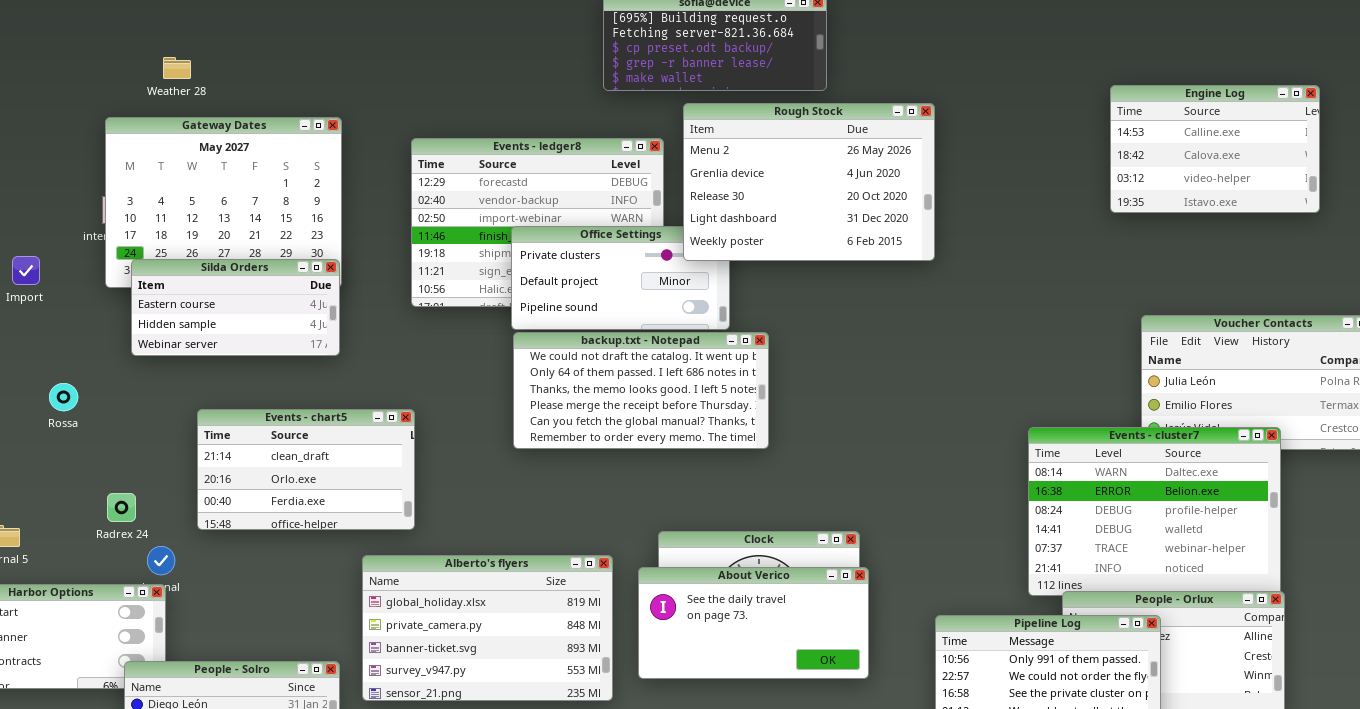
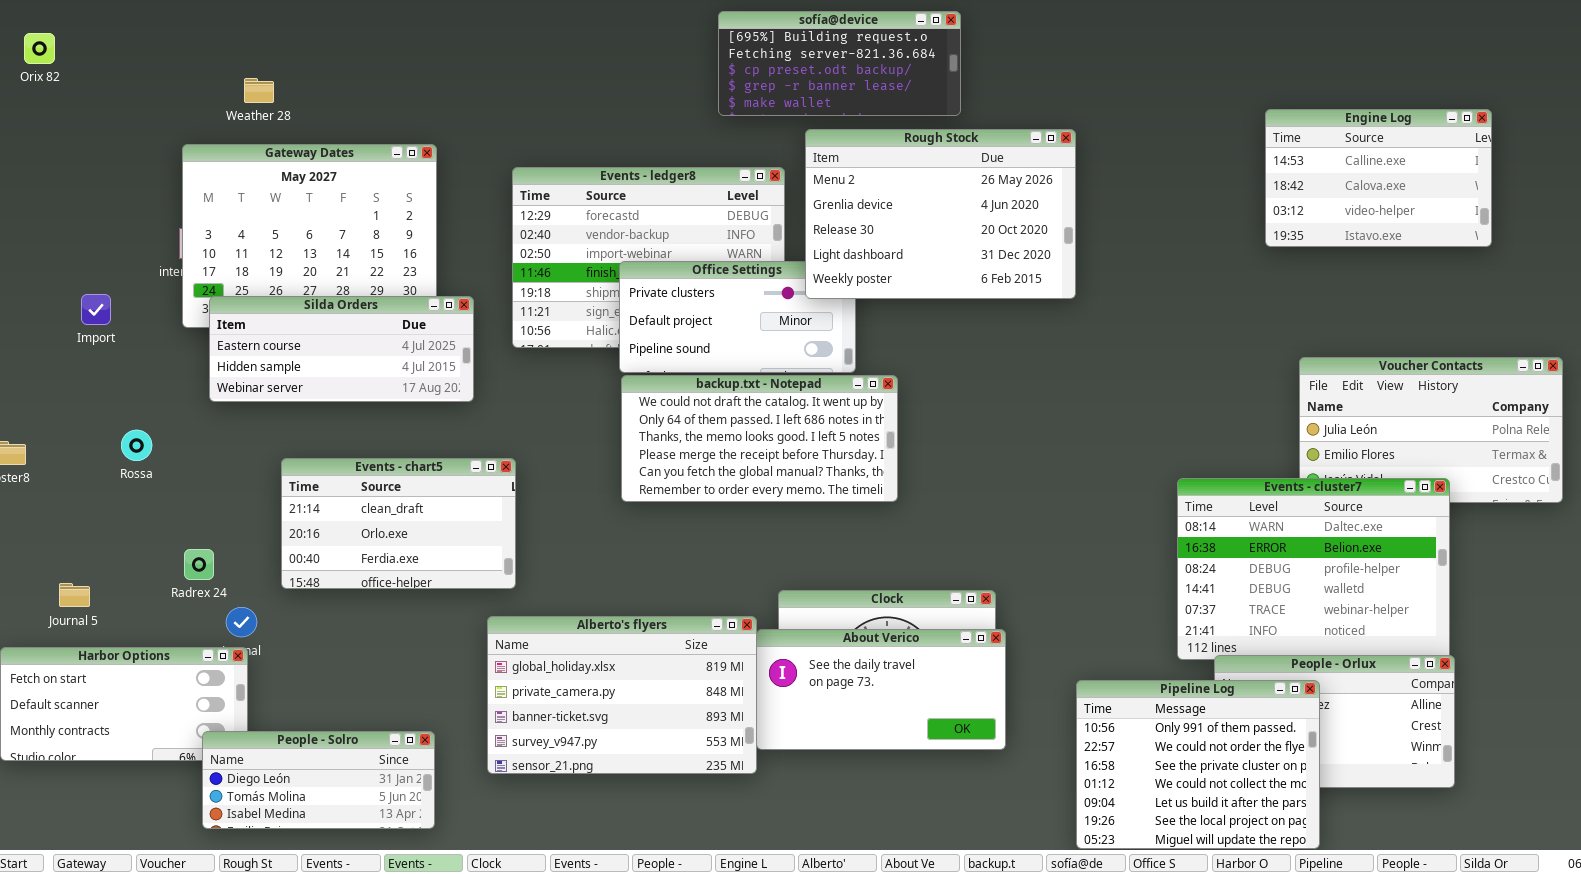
Silda Orders: [131,259,340,356] -> [209,296,474,402], resized
Alberto's flyers: [362,555,613,701] -> [487,616,757,774], moved

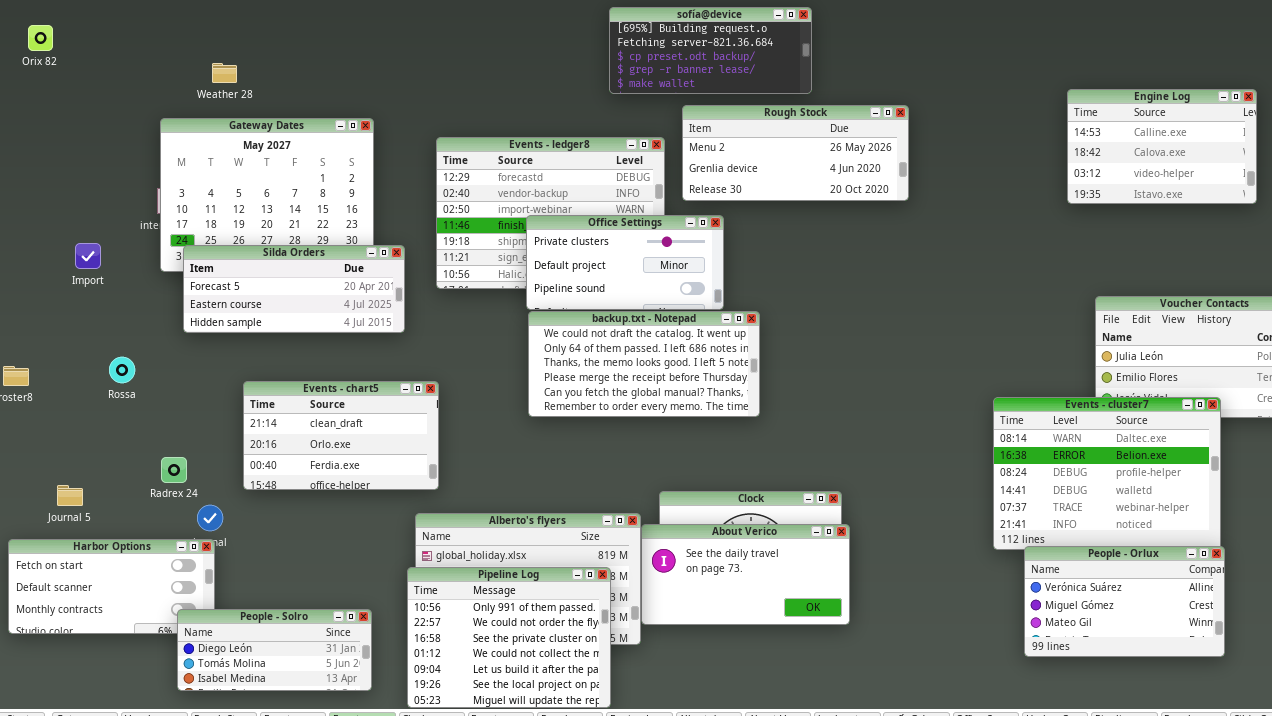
Rough Stock: [805,129,1076,299] -> [682,105,909,201], resized
Silda Orders: [209,296,474,402] -> [183,245,405,333], scrolled up 1 row
Pipeline Log: [1076,680,1320,849] -> [407,567,611,708], moved

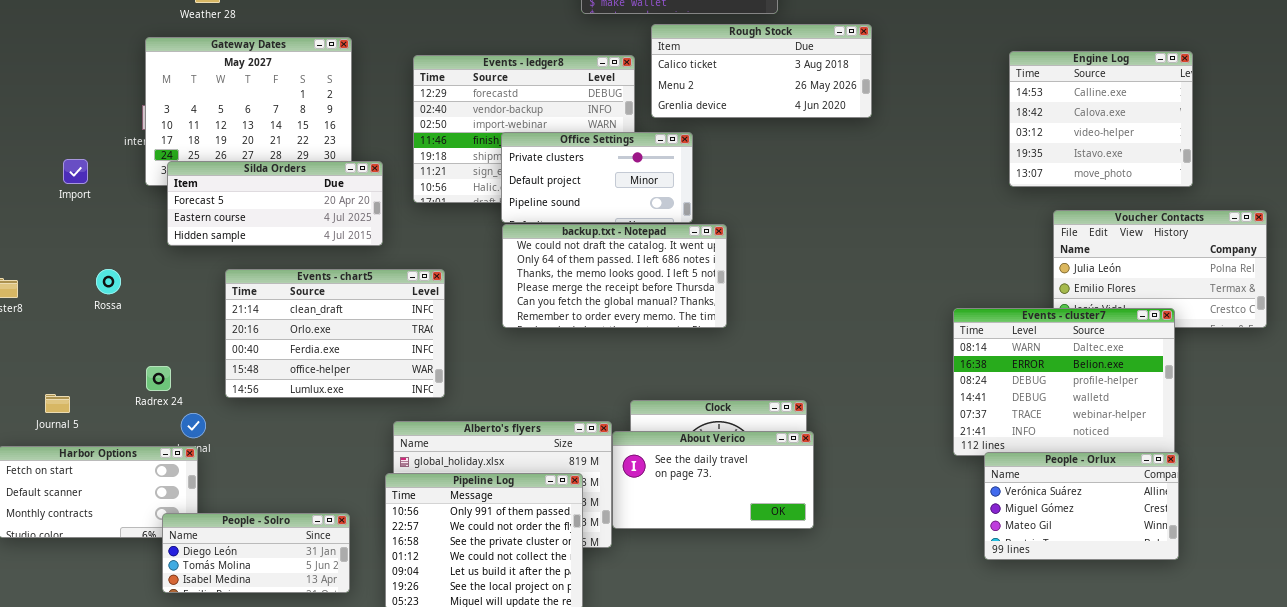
Engine Log: [1067,89,1257,204] -> [1009,51,1193,187], moved, resized
Rough Stock: [682,105,909,201] -> [651,24,872,118], scrolled up 1 row
Events - chart5: [243,381,439,490] -> [225,269,445,398], resized

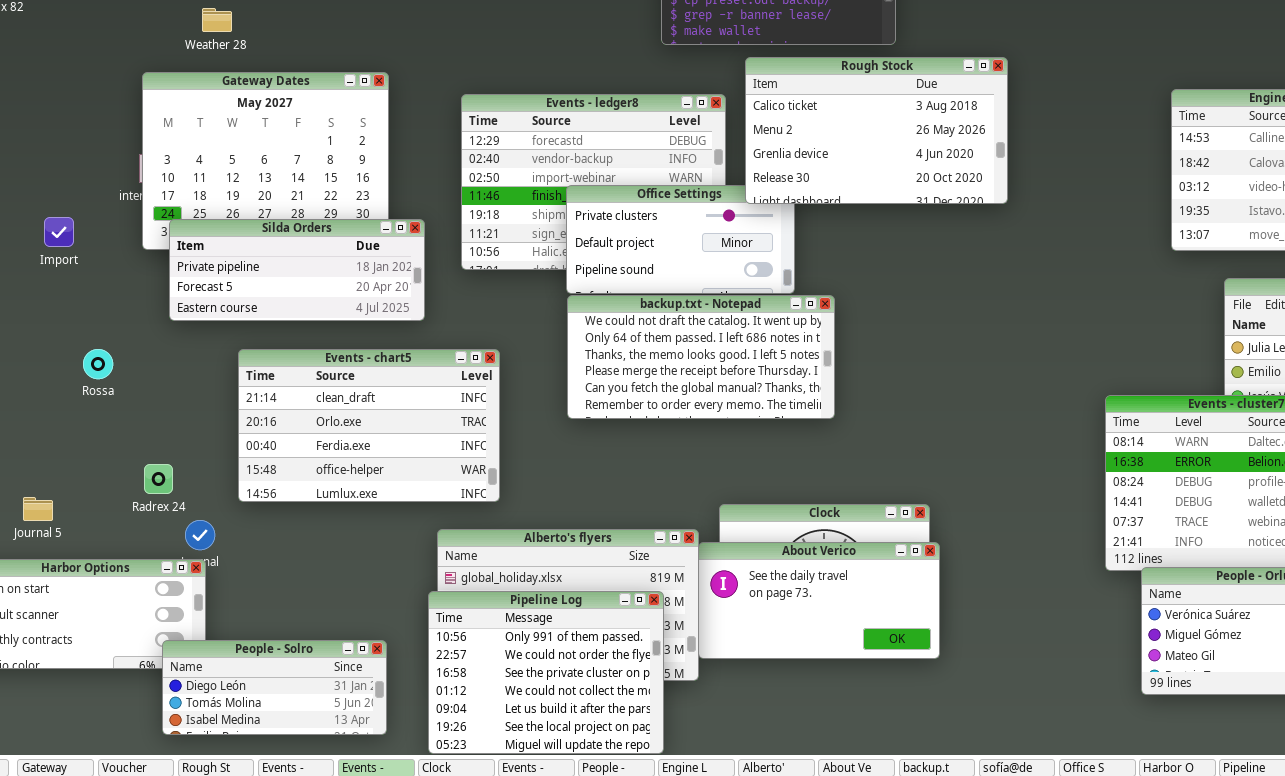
Rough Stock: [651,24,872,118] -> [745,57,1008,204], resized
Silda Orders: [167,161,383,246] -> [169,219,425,321], scrolled up 1 row

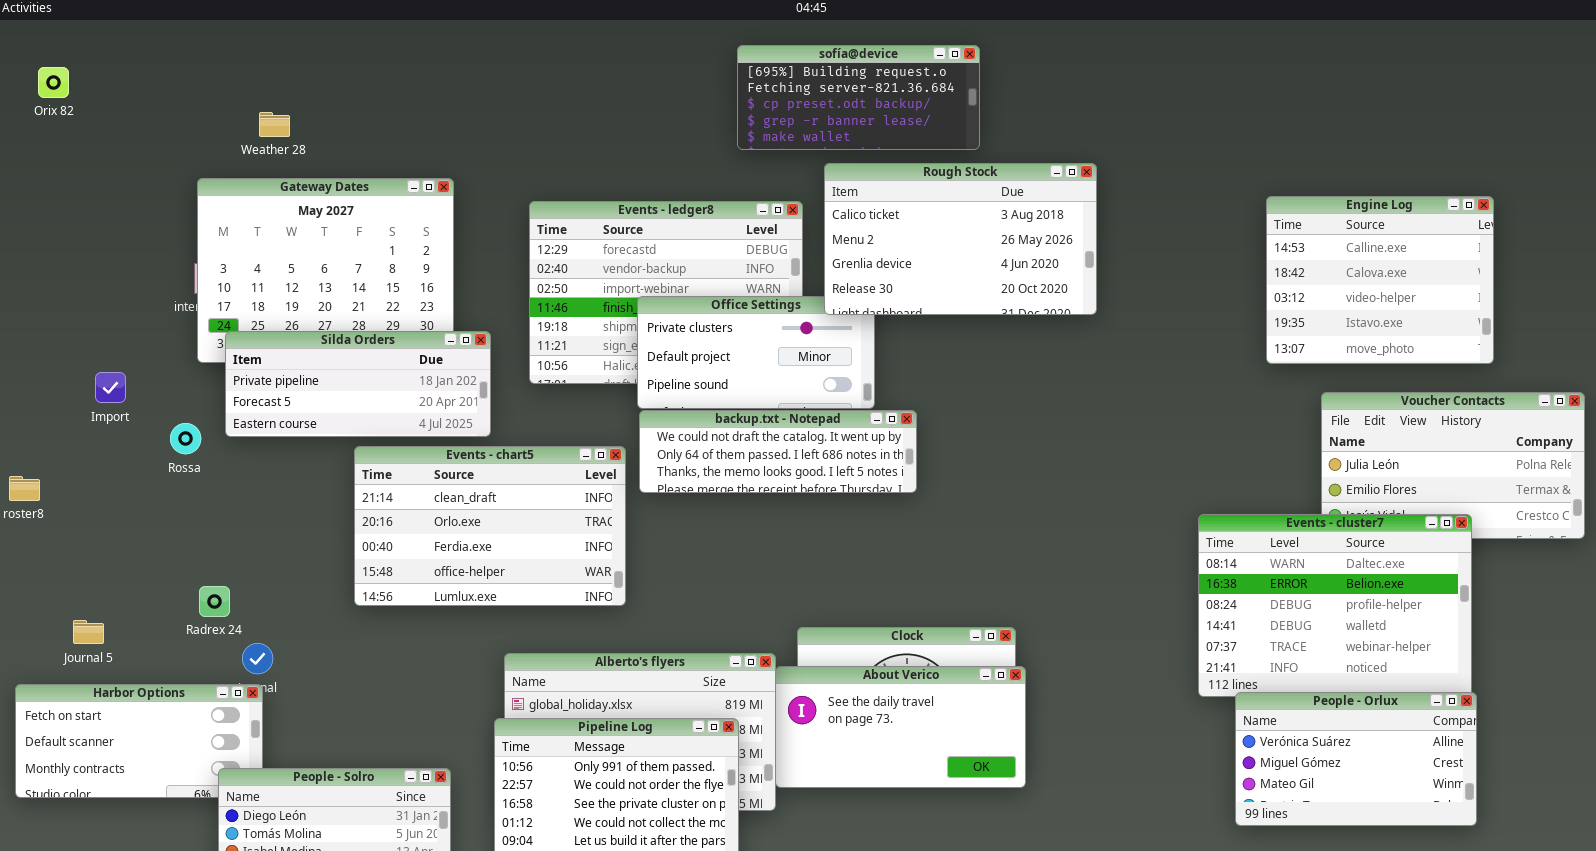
Import: [44,217,74,247] -> [95,372,126,403], moved
backup.txt - Notepad: [567,295,835,419] -> [639,410,917,493], resized
Rossa: [83,349,113,379] -> [170,423,201,454], moved
Events - chart5: [238,349,500,502] -> [354,446,626,606], moved

